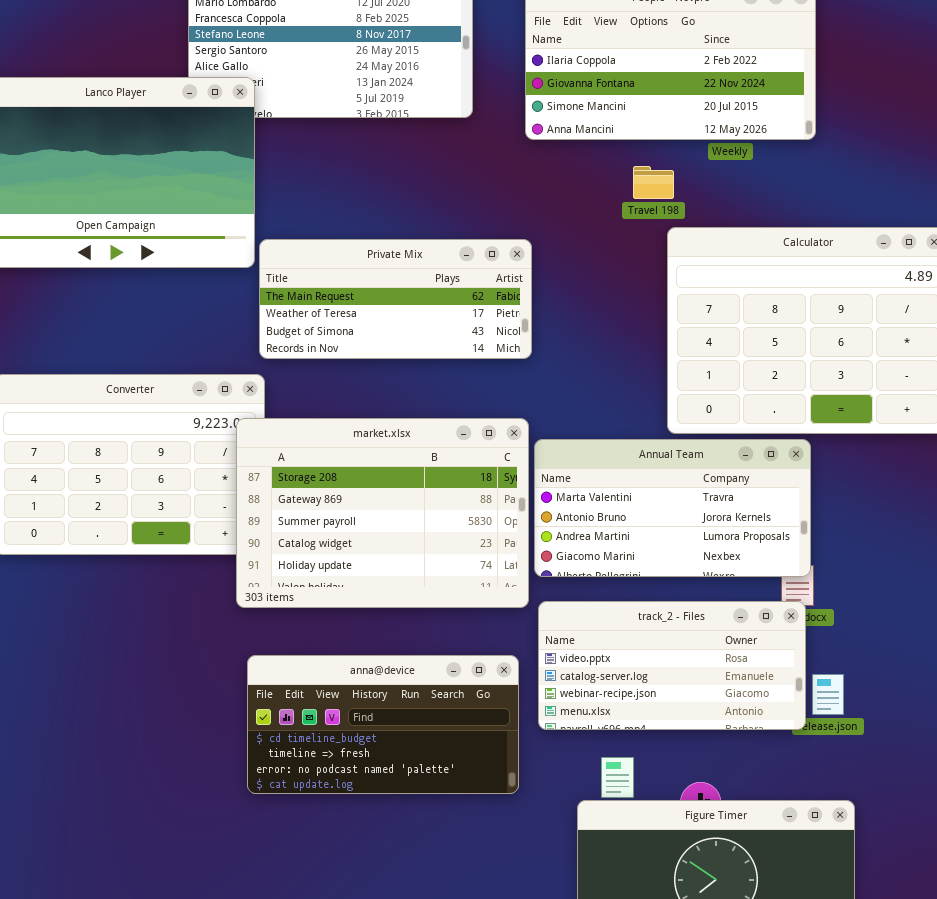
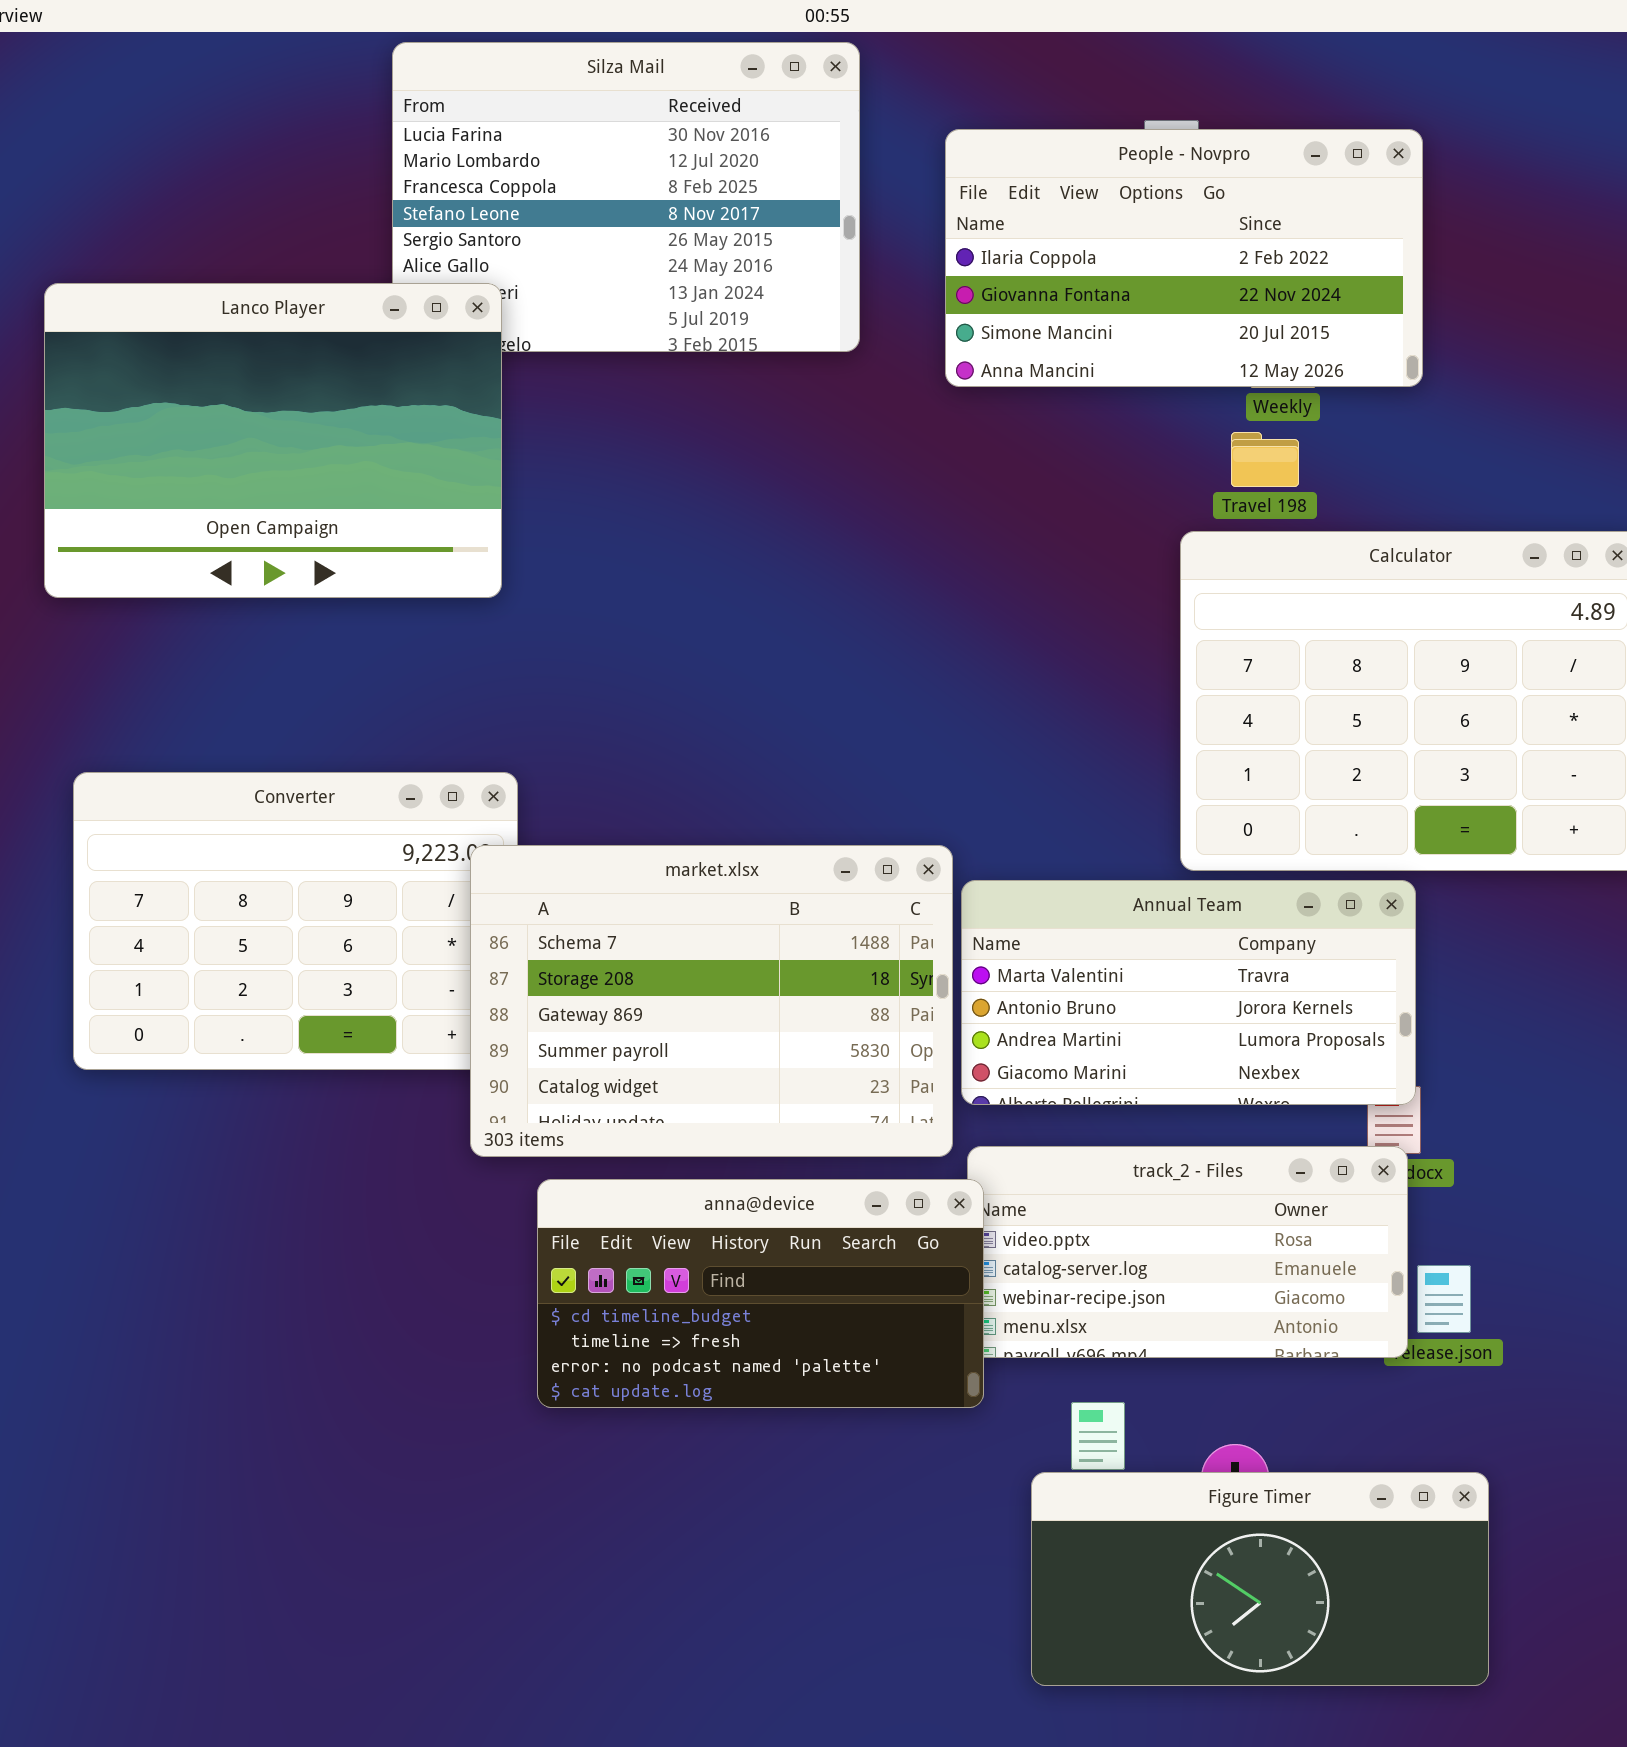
Travel 198: [633,166,674,199] -> [1231,432,1299,487], moved
Private Mix: [259,239,532,359] -> none, closed
market.xlsx: [236,418,529,608] -> [470,845,953,1157], scrolled up 1 row
anna@device: [247,655,519,794] -> [537,1179,984,1408], moved

